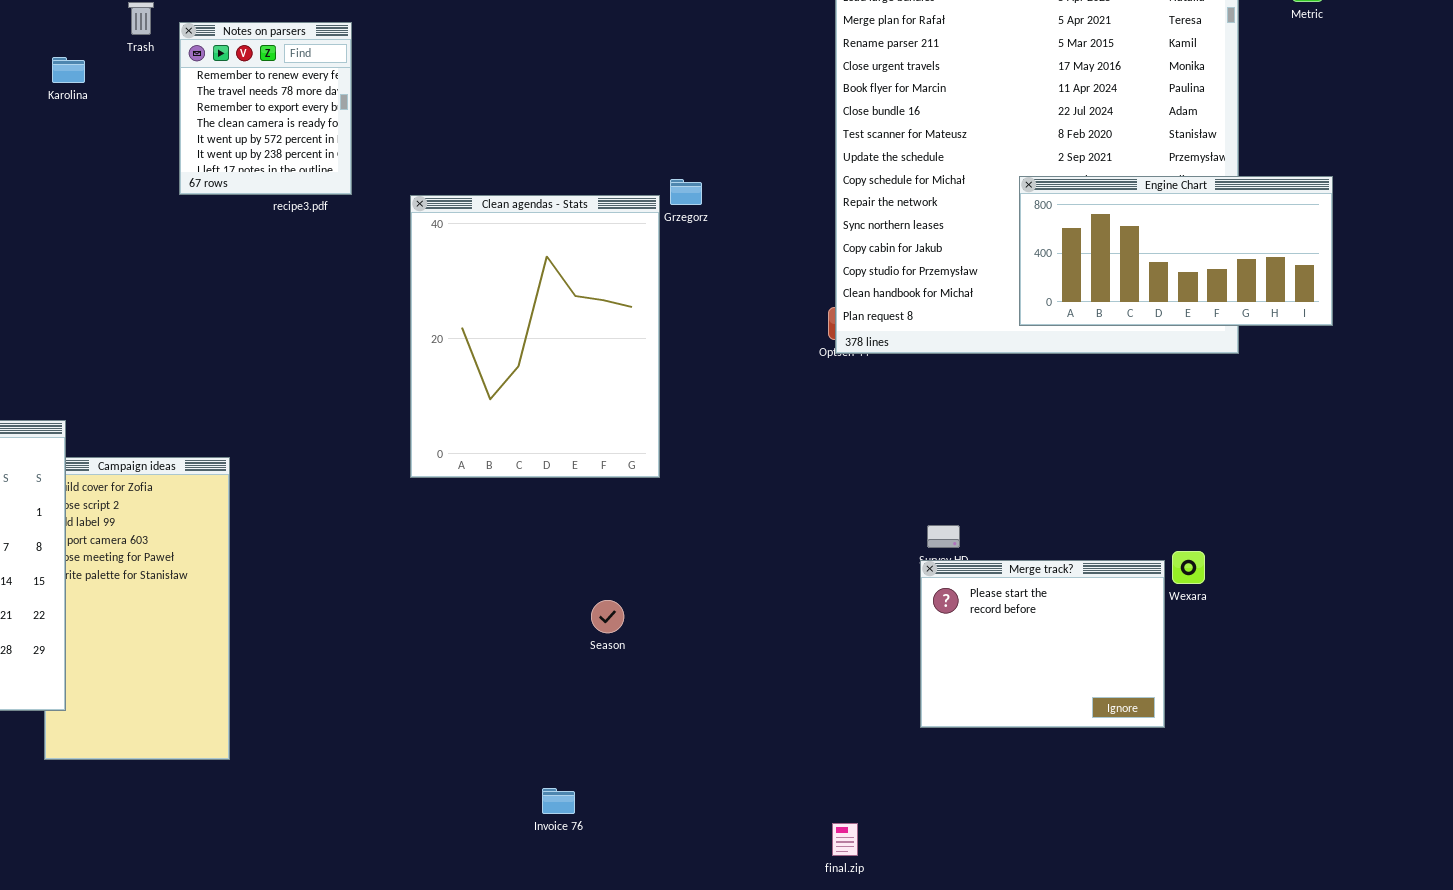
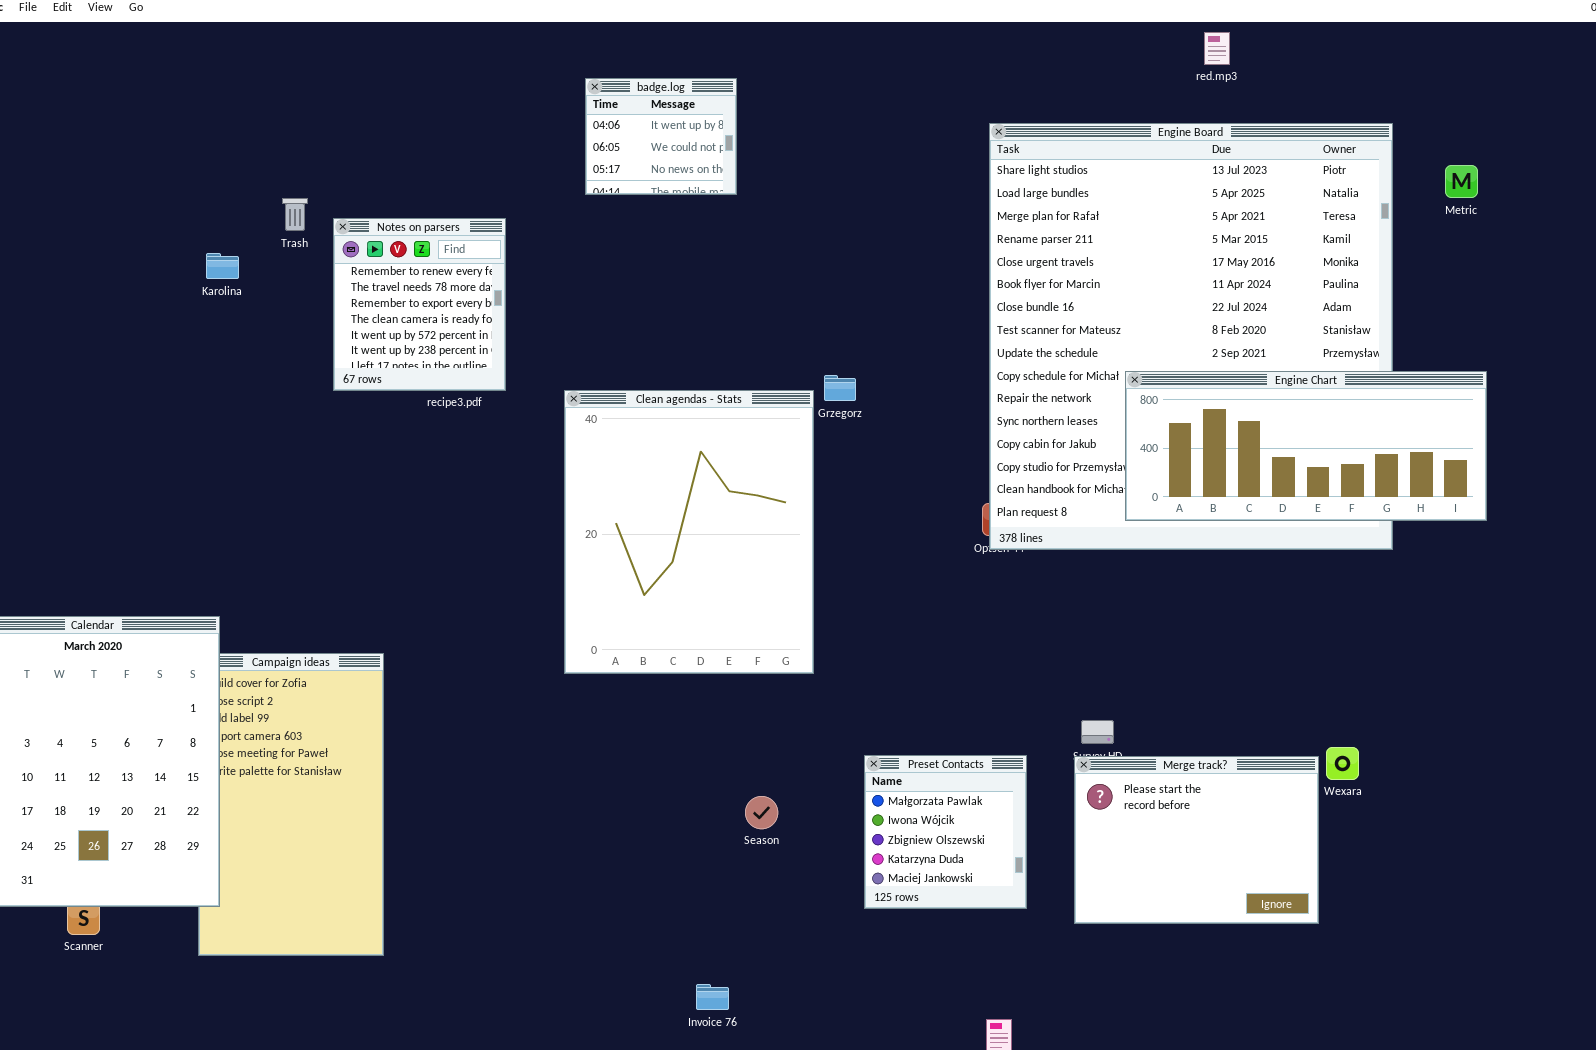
Engine Chart: [1019,176,1333,326] -> [1125,371,1487,521], resized
Preset Contacts: none -> [864,755,1027,909], opened

